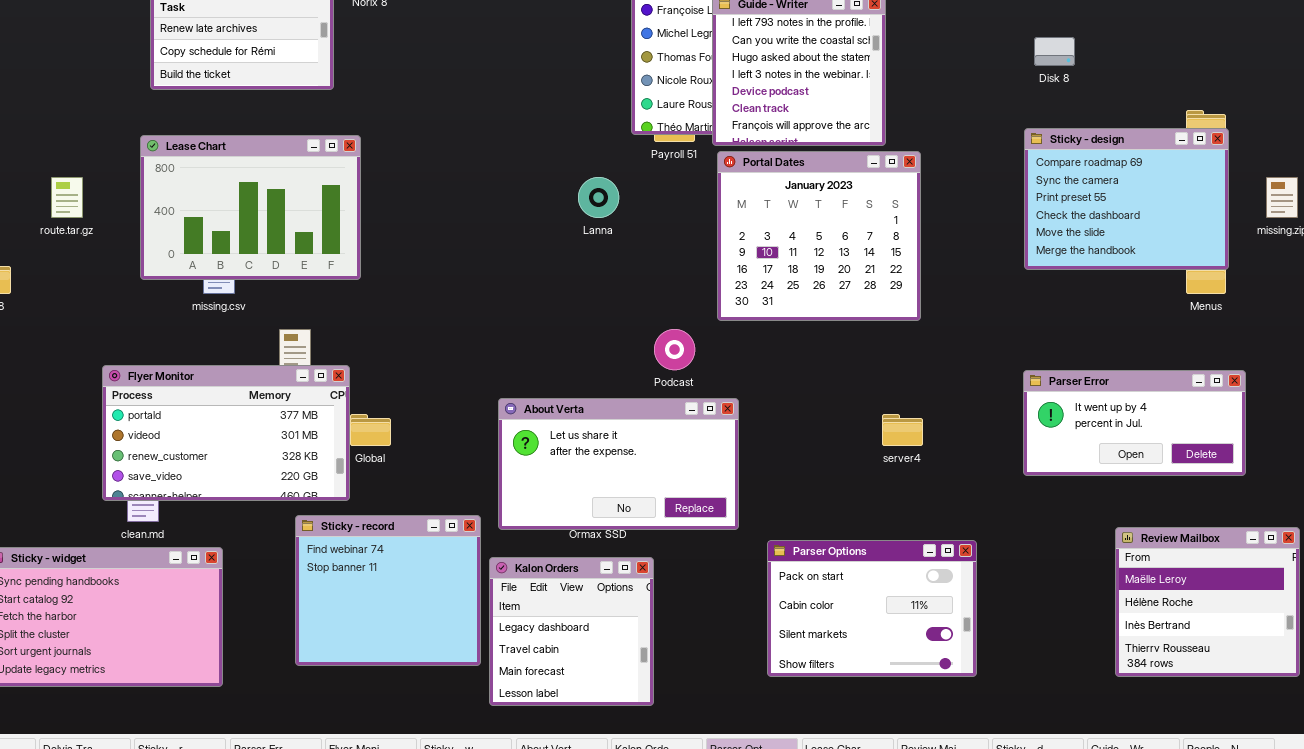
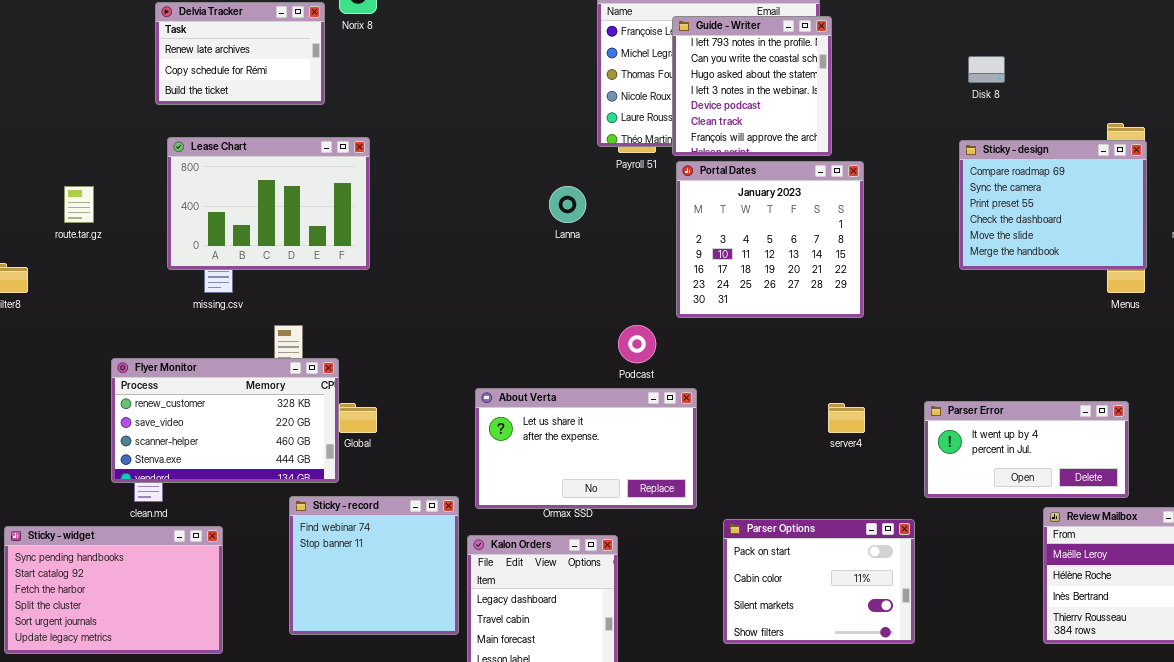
Lease Chart: [140,135,361,280] -> [167,137,370,270], moved
Flyer Monitor: [102,365,350,501] -> [111,358,339,483], scrolled down 2 rows
Parser Error: [1023,370,1246,476] -> [924,401,1129,498], moved

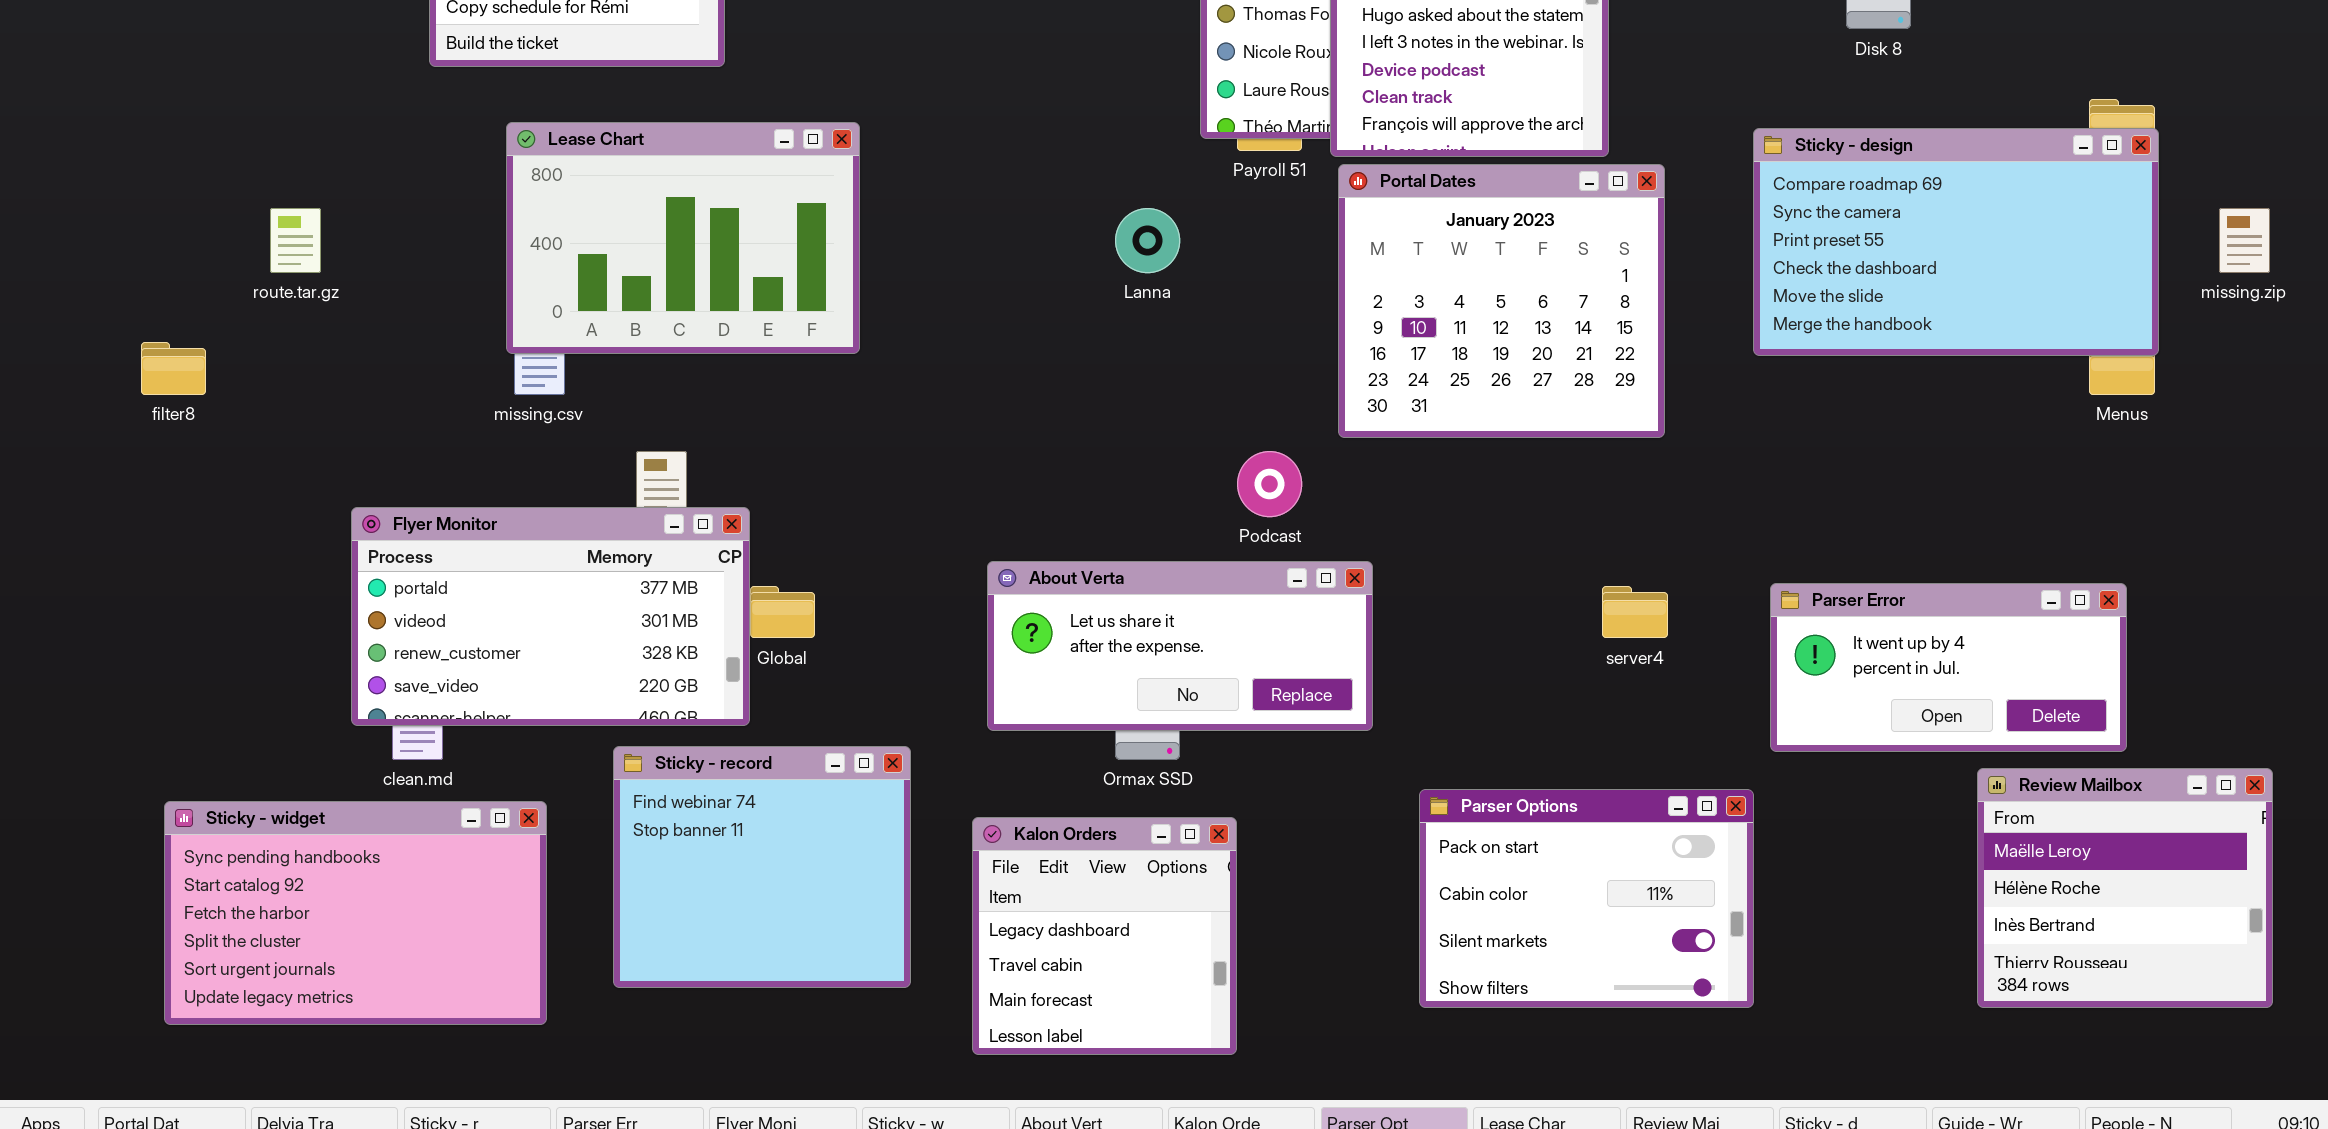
Lease Chart: [167,137,370,270] -> [506,122,860,354], moved
Sticky - design: [959,140,1147,270] -> [1753,128,2159,356], resized
Flyer Monitor: [111,358,339,483] -> [351,507,750,726], scrolled up 2 rows
About Verta: [475,388,697,509] -> [987,561,1373,731], resized
Sticky - record: [289,496,459,635] -> [613,746,911,988], moved

